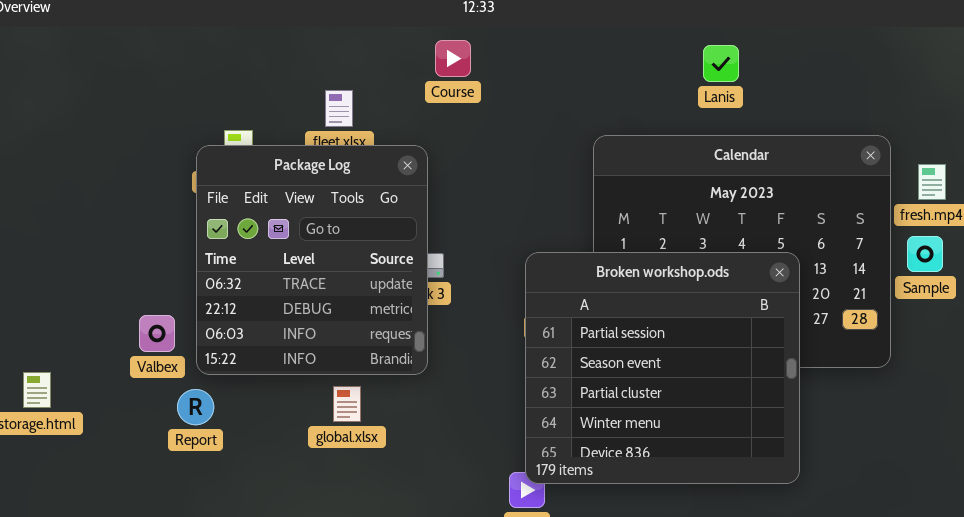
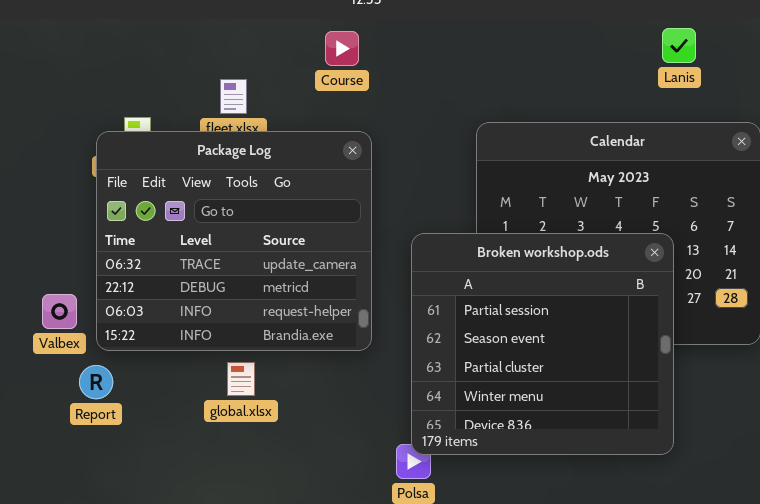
Lanis: [703,45,739,82] -> [662,28,696,63], moved
Package Log: [196,145,428,375] -> [96,131,372,351], resized

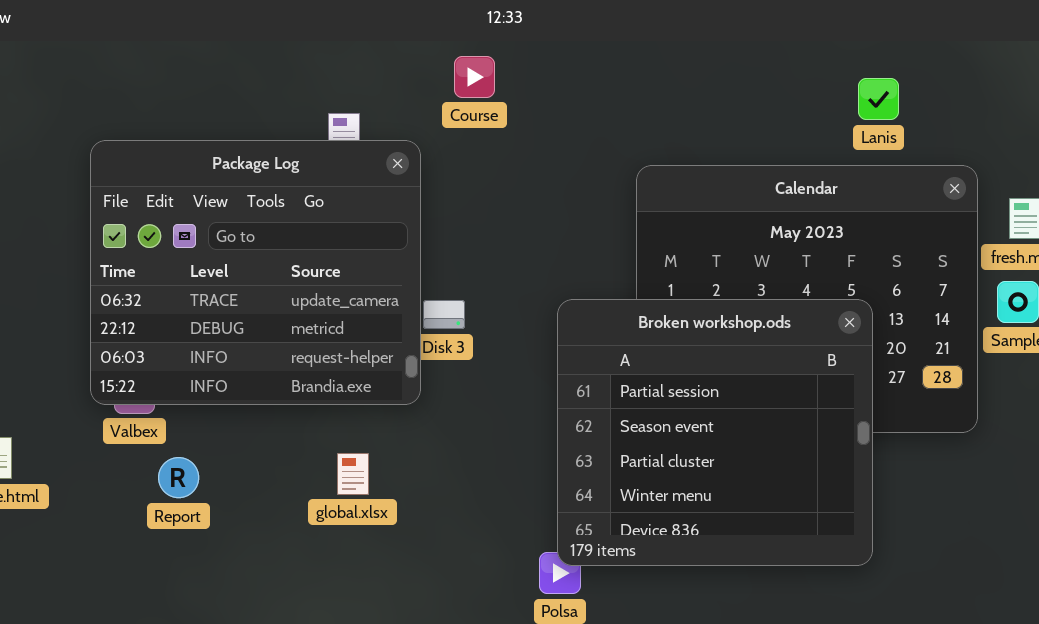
Lanis: [662,28,696,63] -> [858,78,899,120], moved
Package Log: [96,131,372,351] -> [90,140,421,405], moved

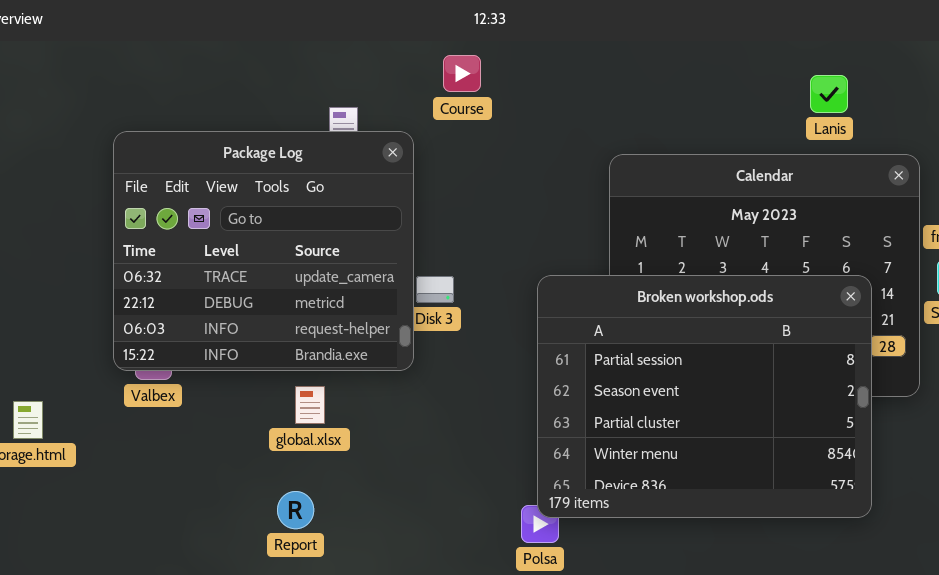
Broken workshop.ods: [557,299,873,566] -> [537,275,872,518], resized
global.xlsx: [337,453,369,495] -> [295,386,325,424], moved
Report: [158,457,199,498] -> [277,491,314,529], moved

